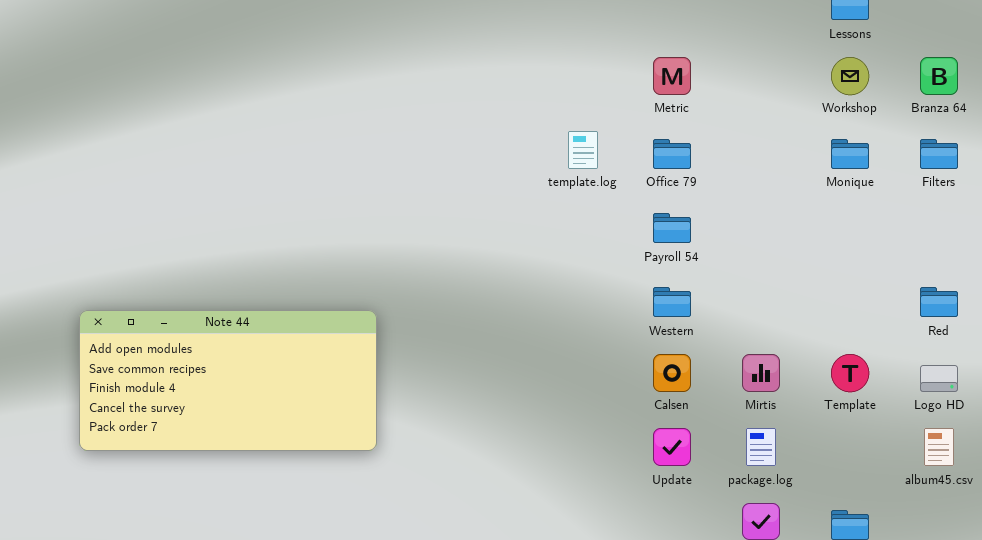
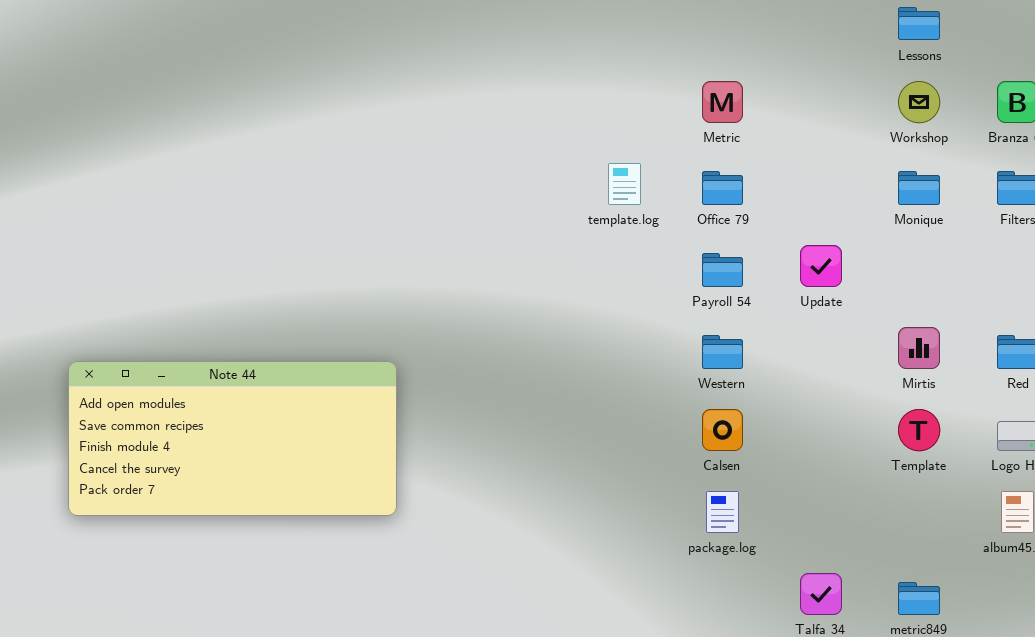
Mirtis: [742,354,780,392] -> [898,327,940,369], moved
Update: [653,428,691,466] -> [800,245,842,287], moved
package.log: [746,428,776,466] -> [706,491,739,533], moved

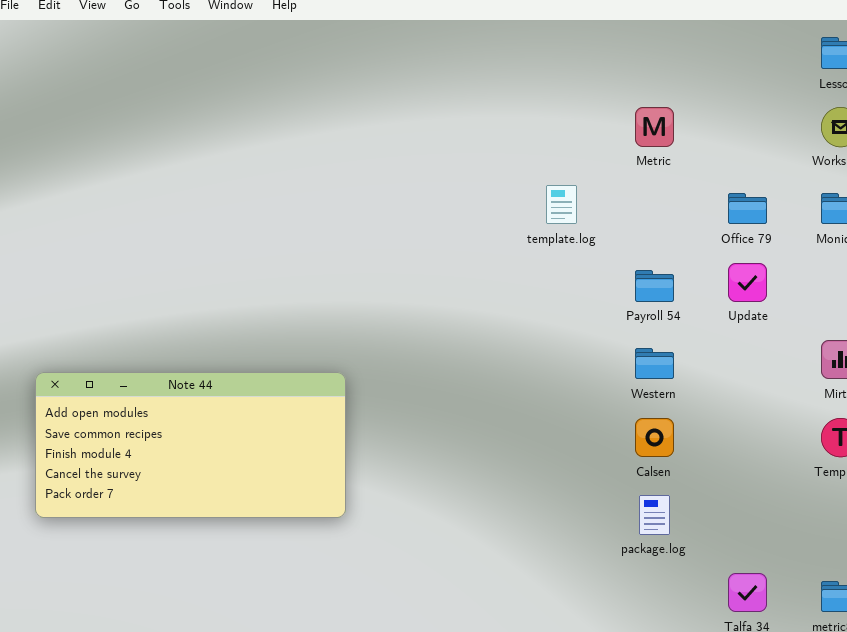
Office 79: [702,171,743,205] -> [728,193,767,224], moved

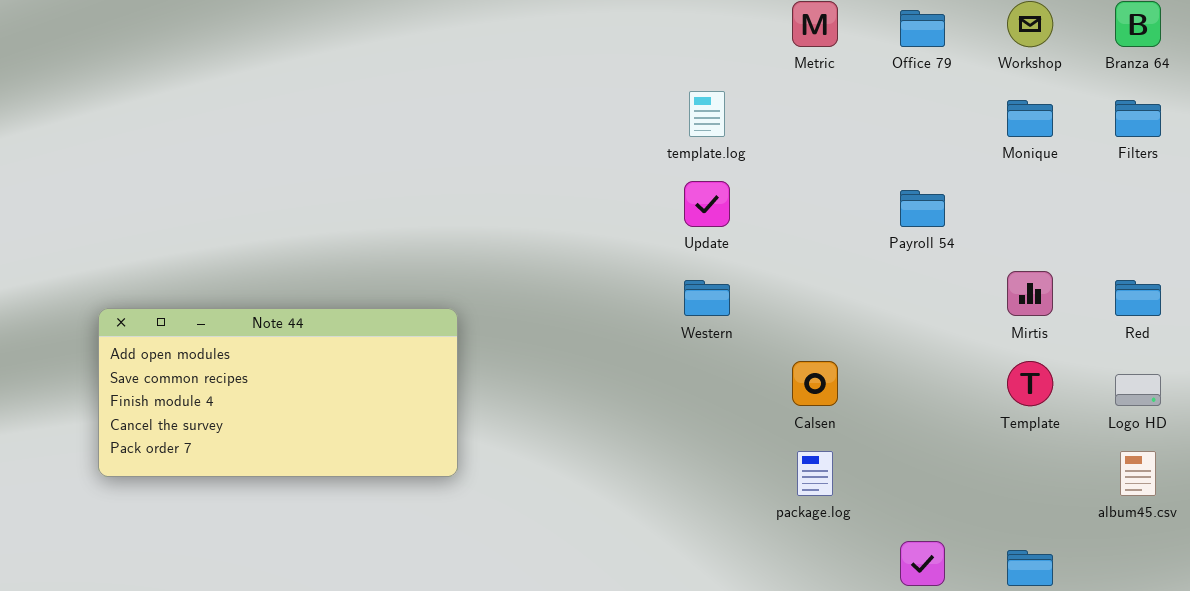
Office 79: [728,193,767,224] -> [900,10,945,47], moved
Update: [728,263,767,302] -> [684,181,730,227], moved
Payroll 54: [635,270,674,302] -> [900,190,945,227], moved
Western: [635,348,674,379] -> [684,280,730,316], moved

